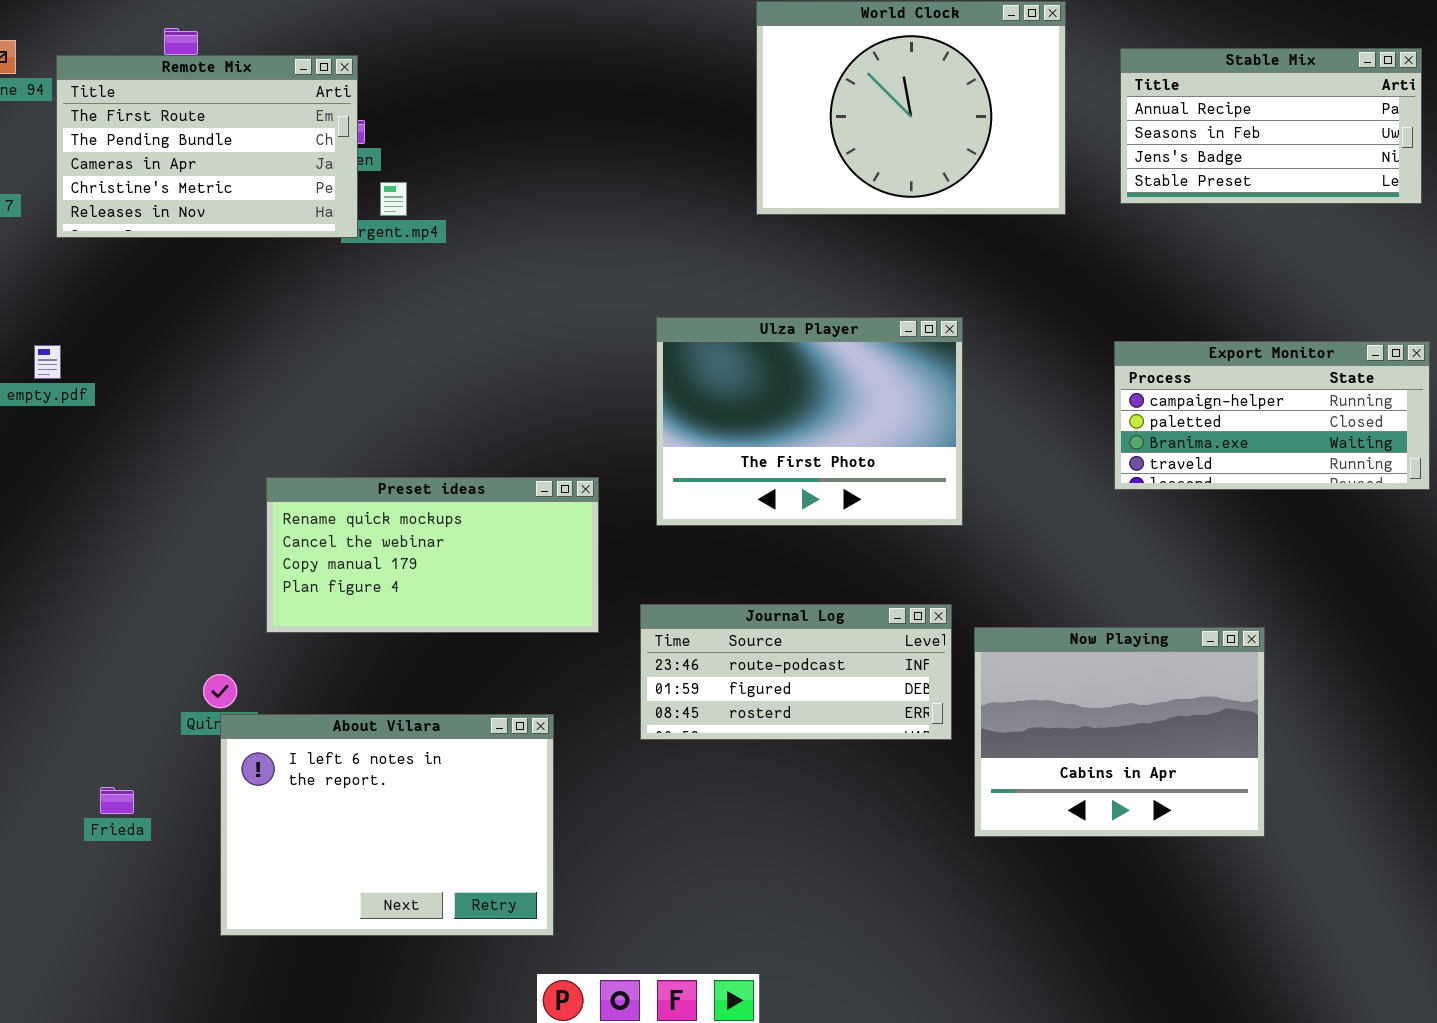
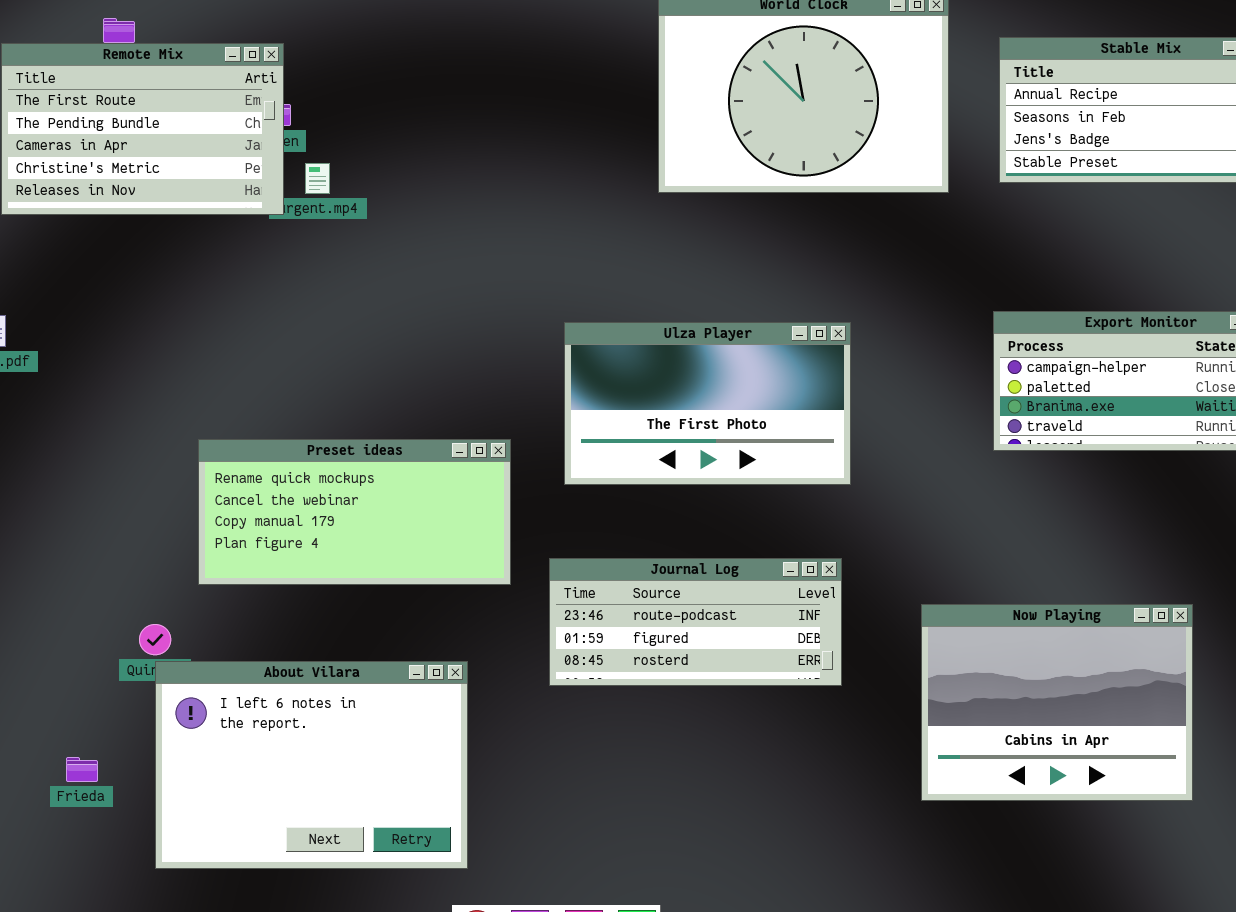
Ulza Player: [656,317,963,526] -> [564,322,851,485], resized
Now Playing: [974,627,1265,837] -> [921,604,1193,801], moved
Frieda: [100,787,134,814] -> [66,757,98,782], moved

